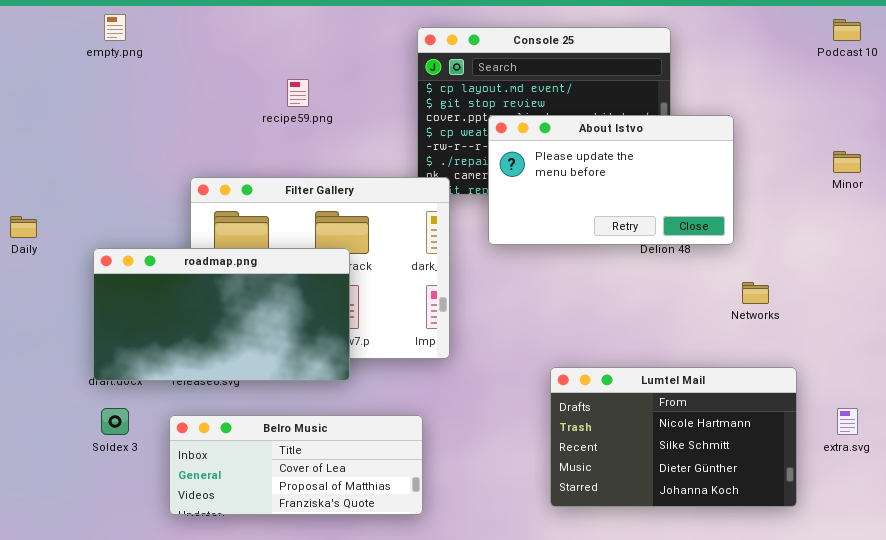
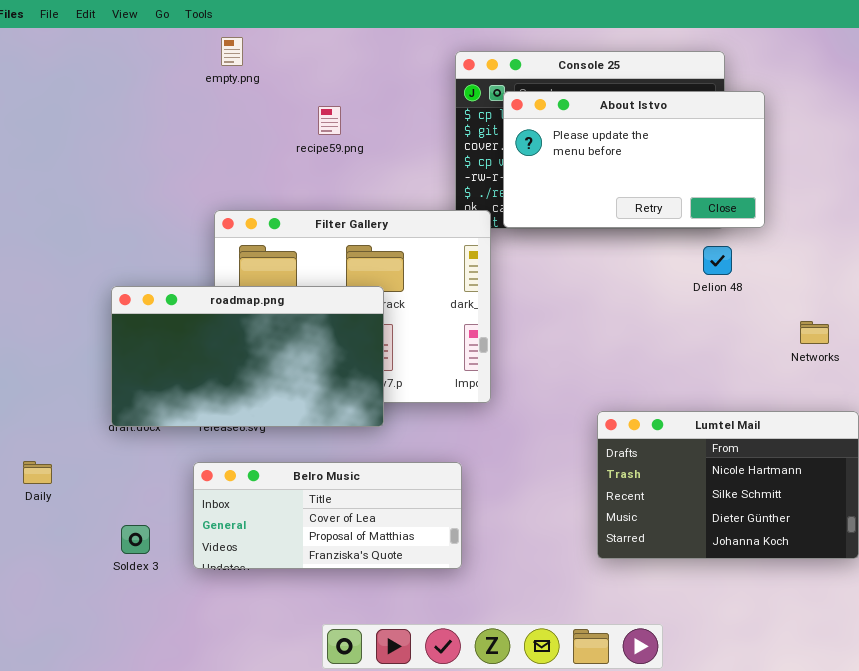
empty.png: [104,14,126,41] -> [221,37,243,66], moved
About Istvo: [488,115,734,245] -> [503,91,765,228], moved
Daily: [10,216,37,238] -> [23,461,52,484], moved
Soldex 3: [101,408,129,435] -> [121,525,150,554], moved

